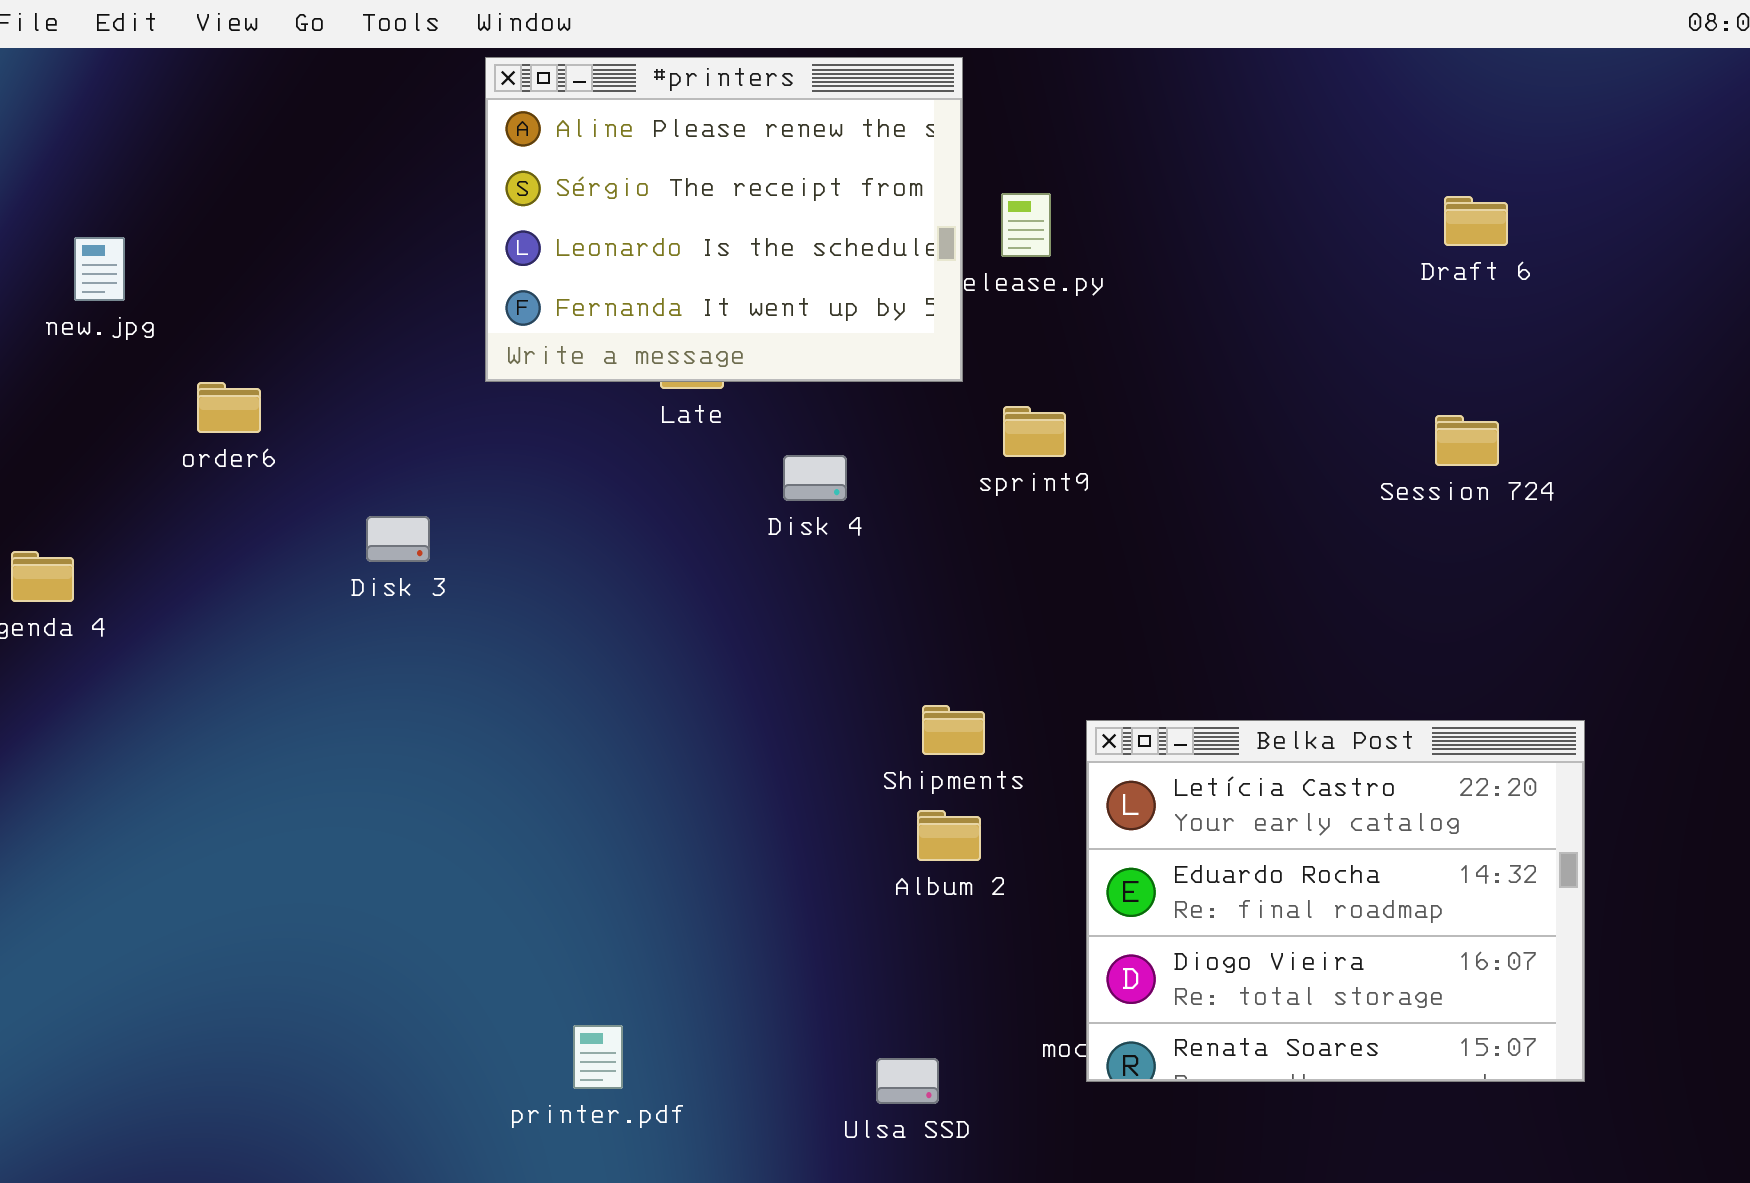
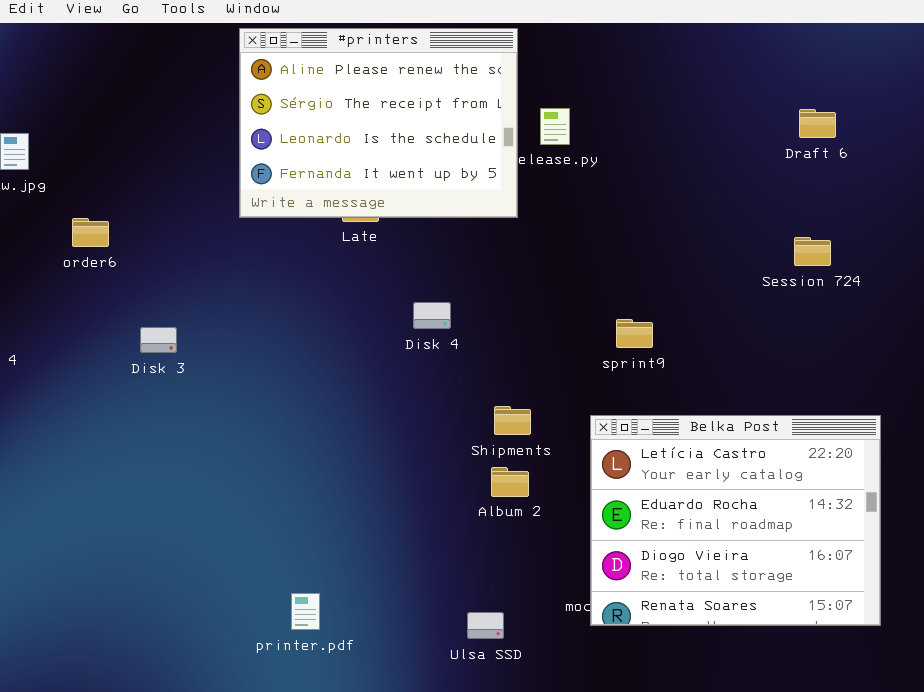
sprint9: [1003,406,1066,457] -> [616,319,653,348], moved
Disk 4: [783,455,847,501] -> [413,302,451,329], moved
Disk 3: [366,516,430,562] -> [140,327,177,353], moved

